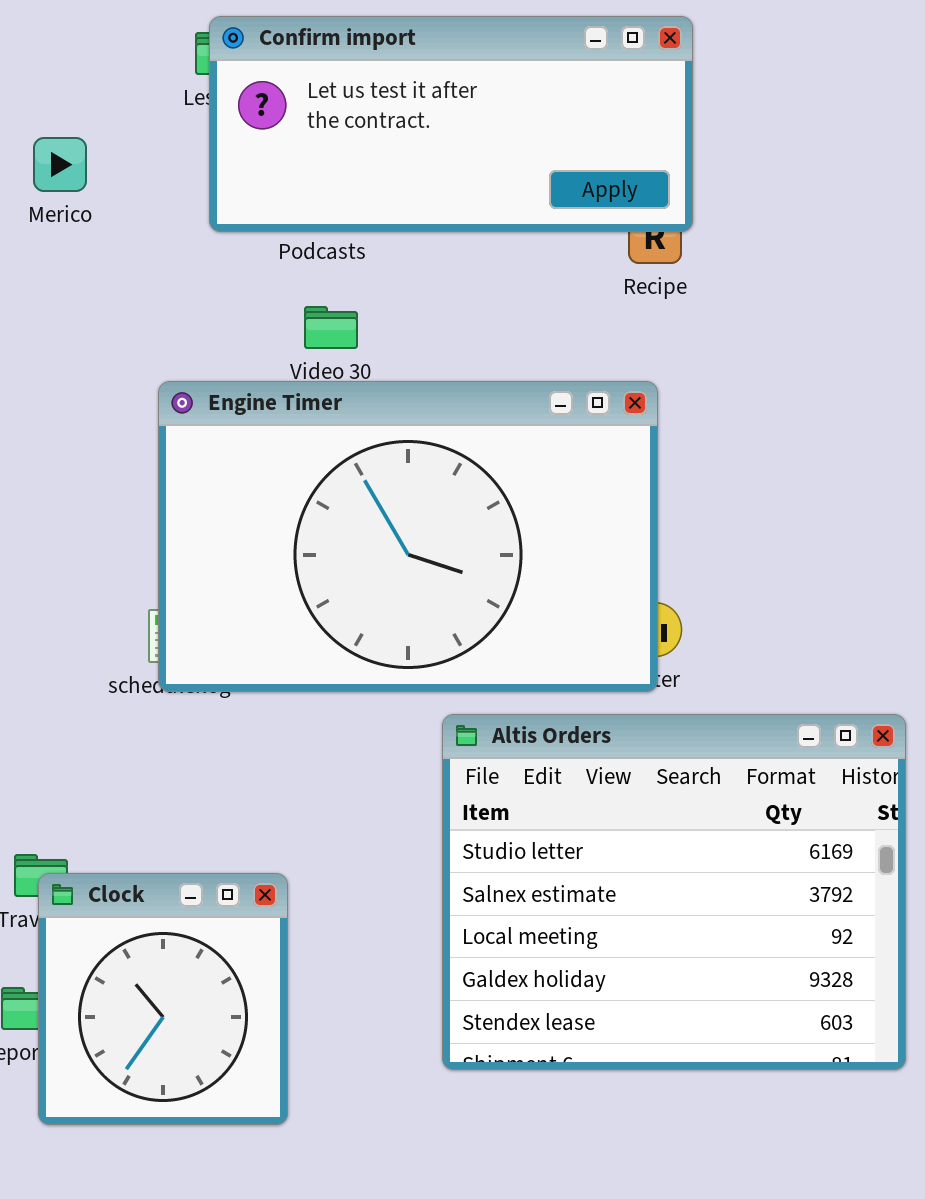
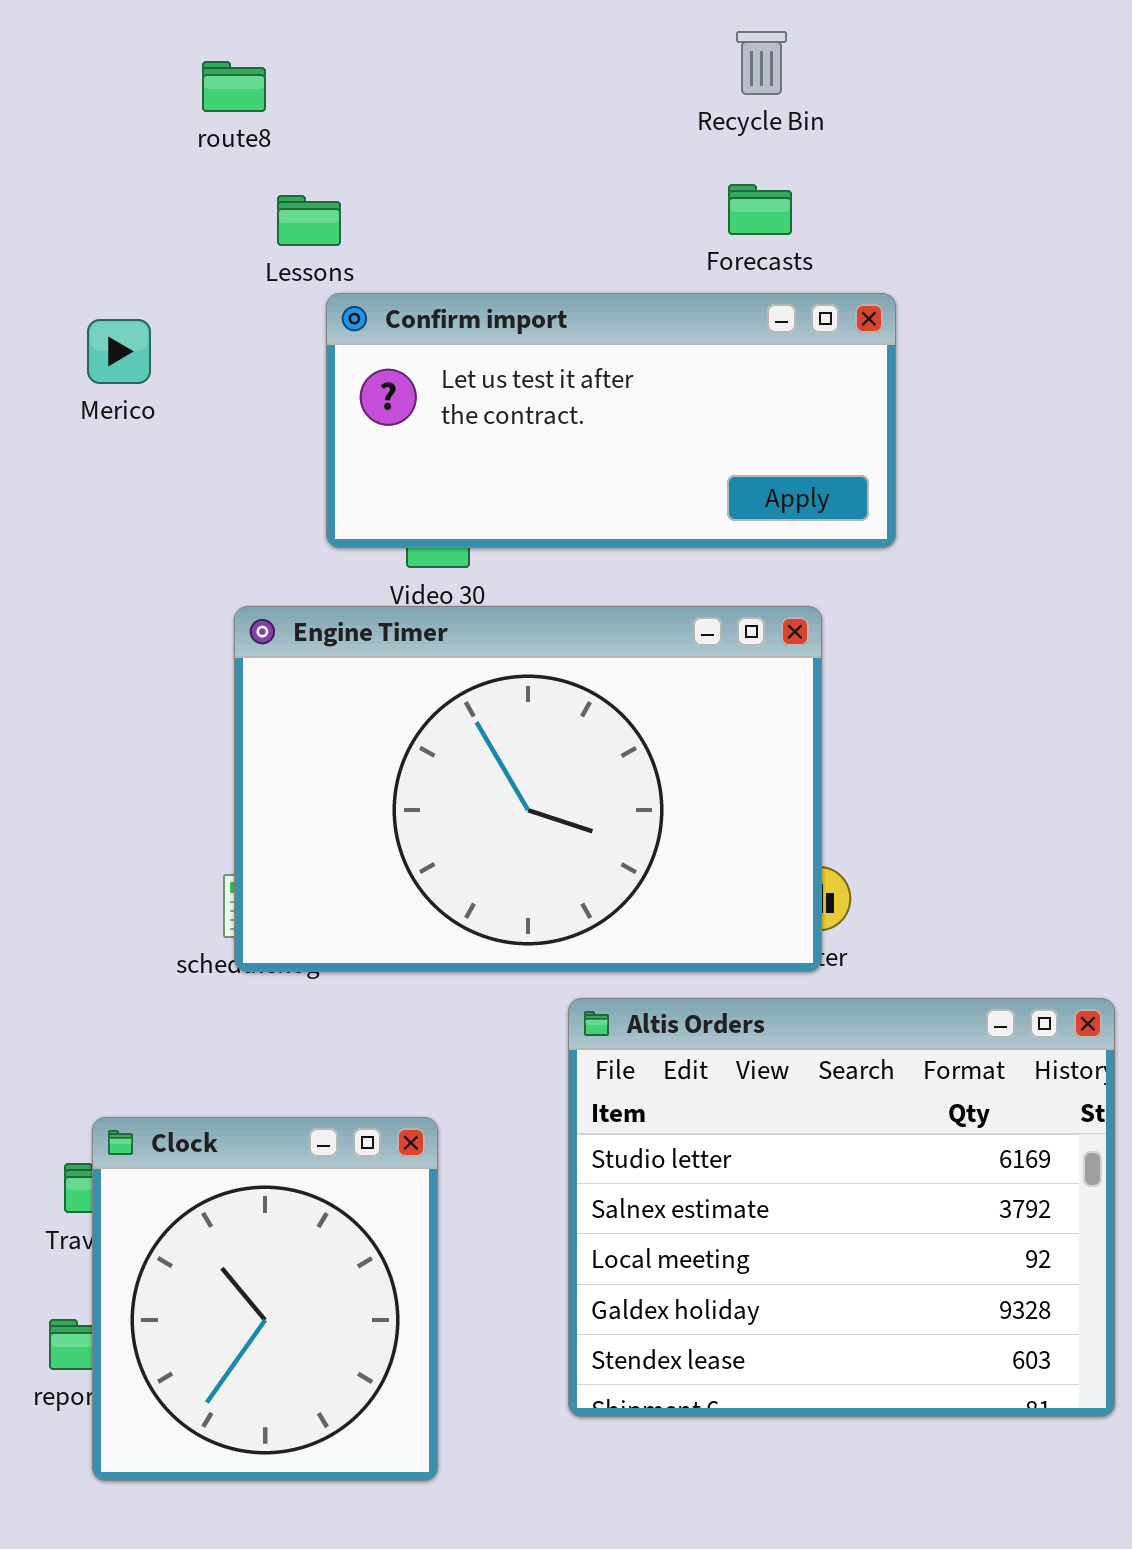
Confirm import: [209,16,693,232] -> [326,293,896,548], moved
Clock: [38,873,288,1125] -> [92,1117,438,1481], resized

